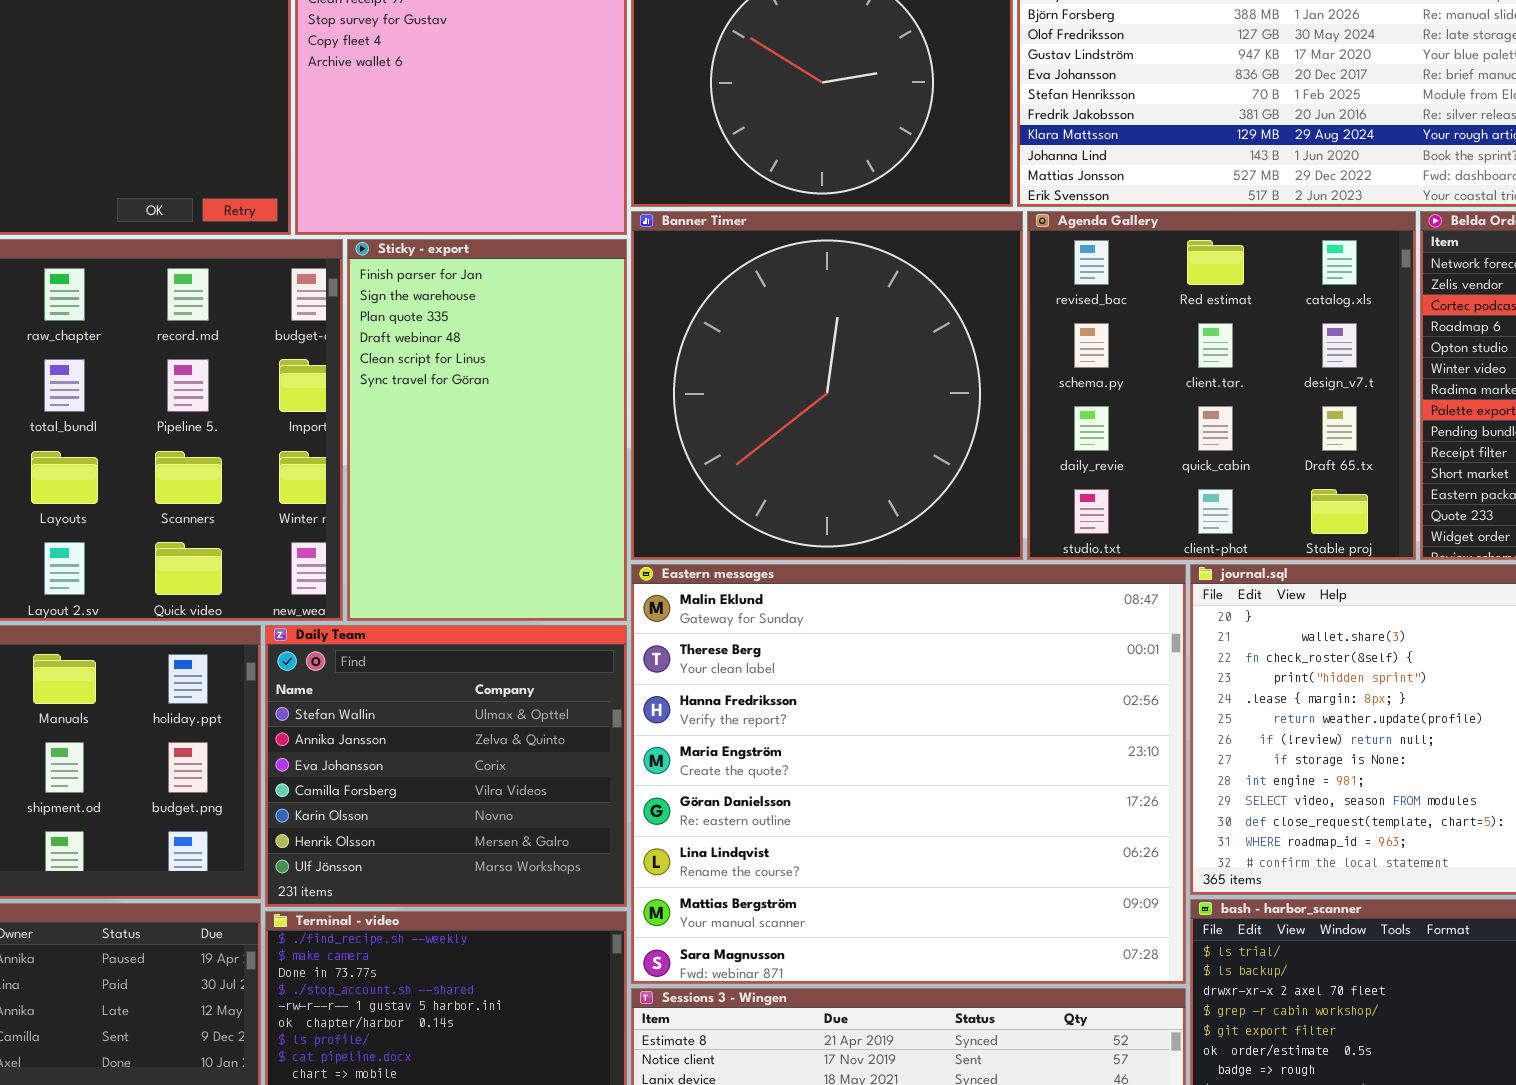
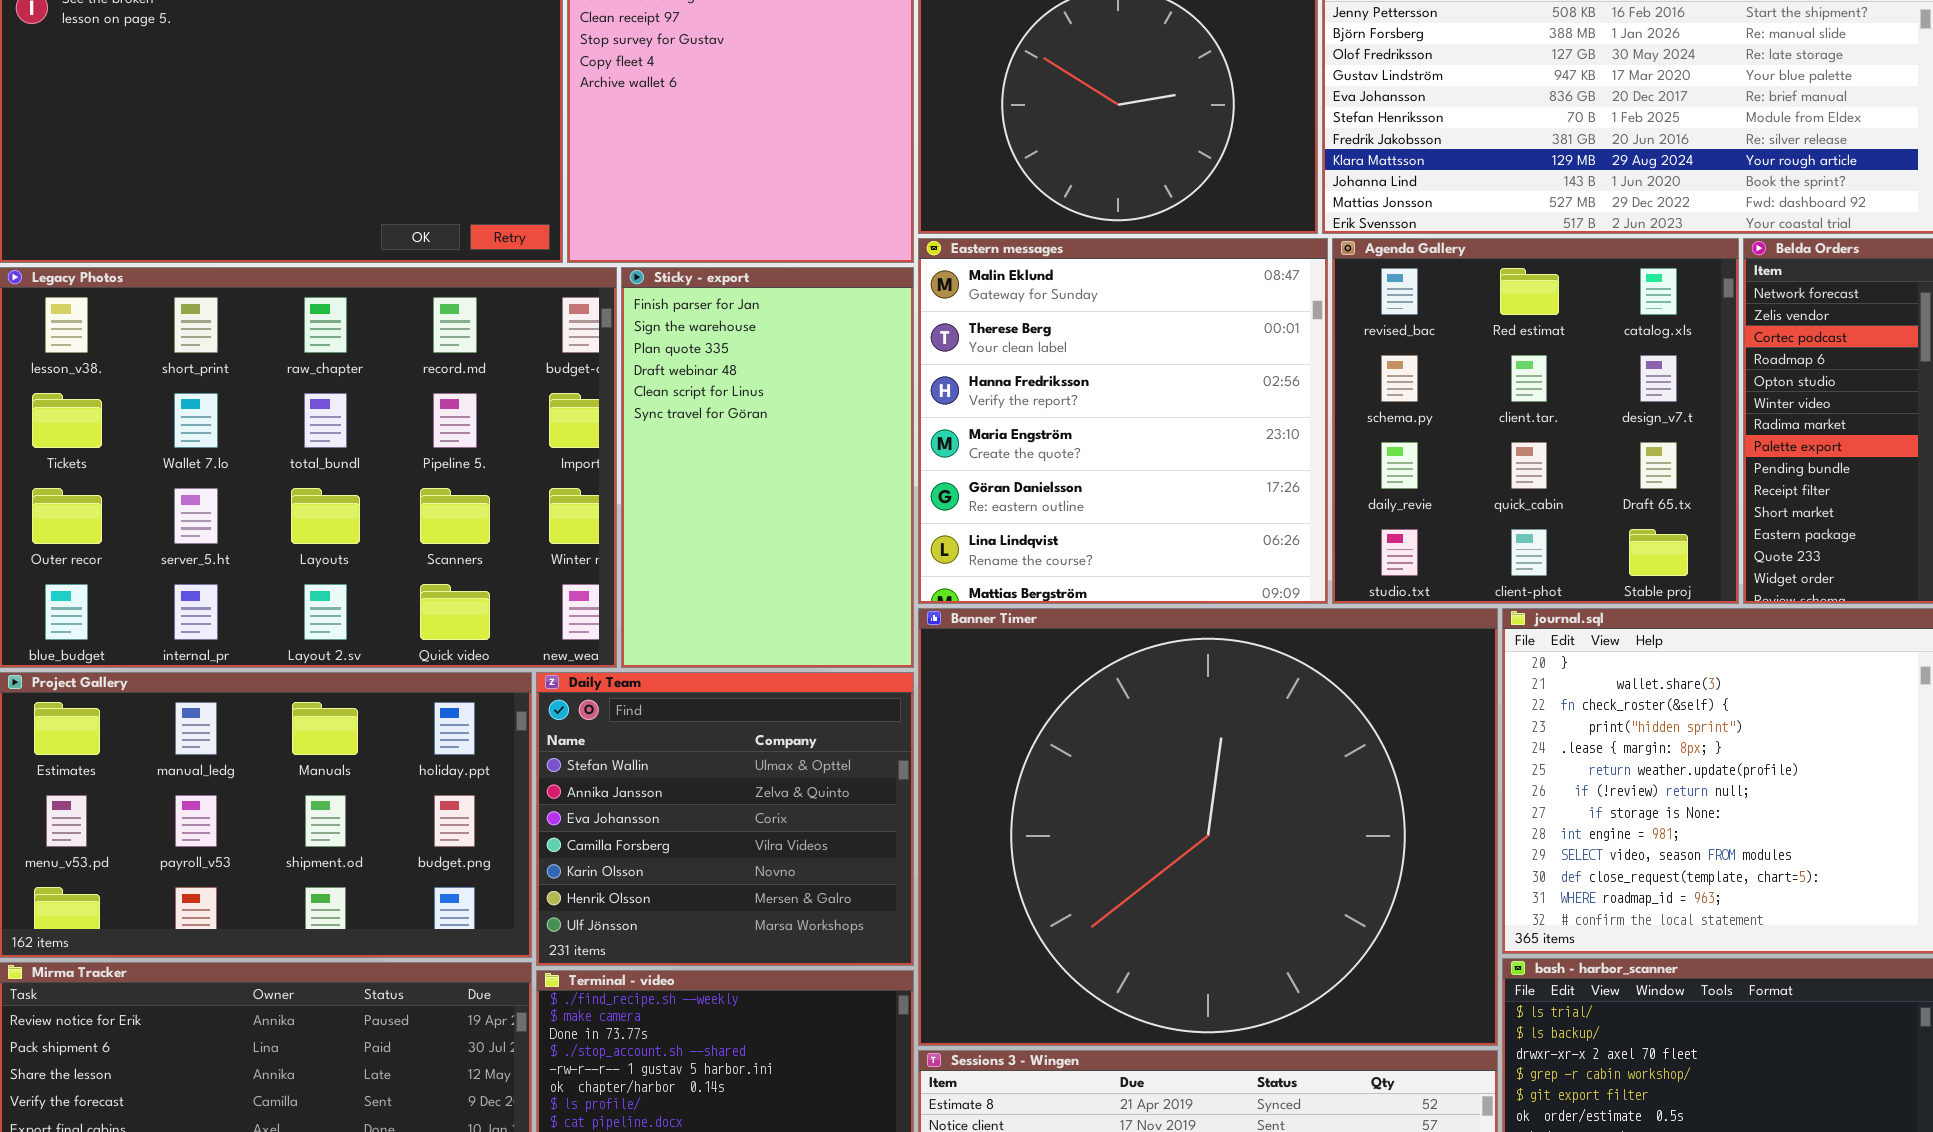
Banner Timer: [631,211,1023,560] -> [918,608,1498,1046], moved, resized
Eastern messages: [631,564,1186,984] -> [918,238,1328,604], moved, resized

